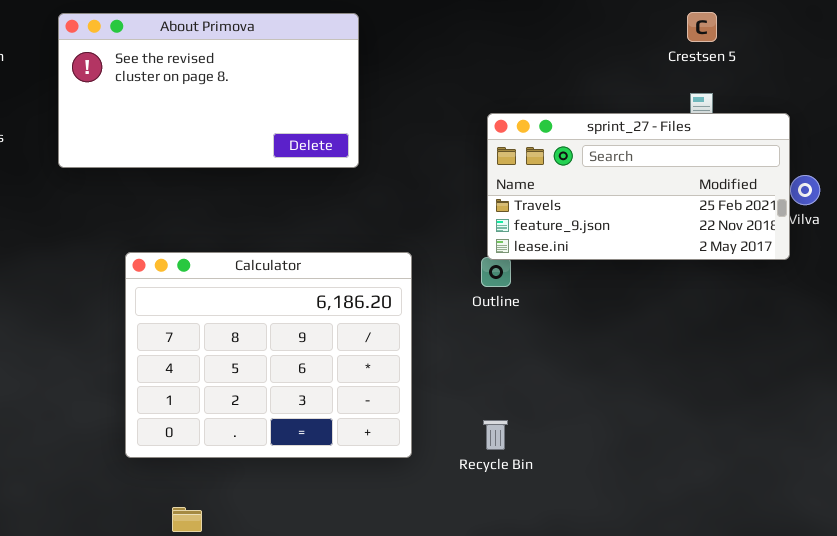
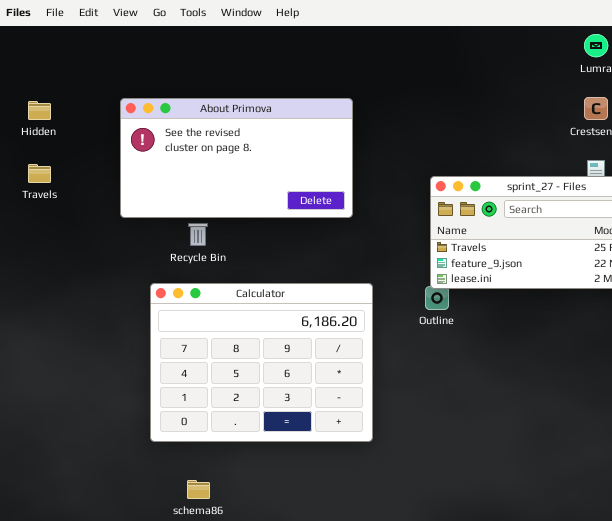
About Primova: [58,13,359,168] -> [120,98,353,218], moved
Recycle Bin: [483,420,508,450] -> [188,223,208,246], moved

